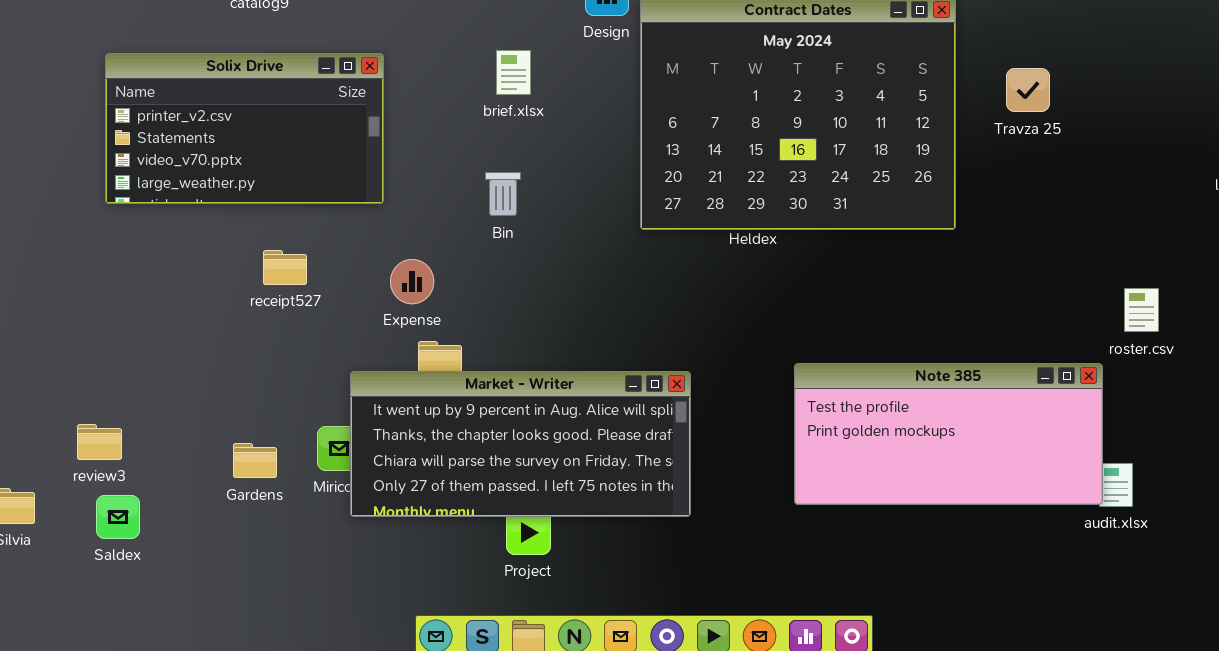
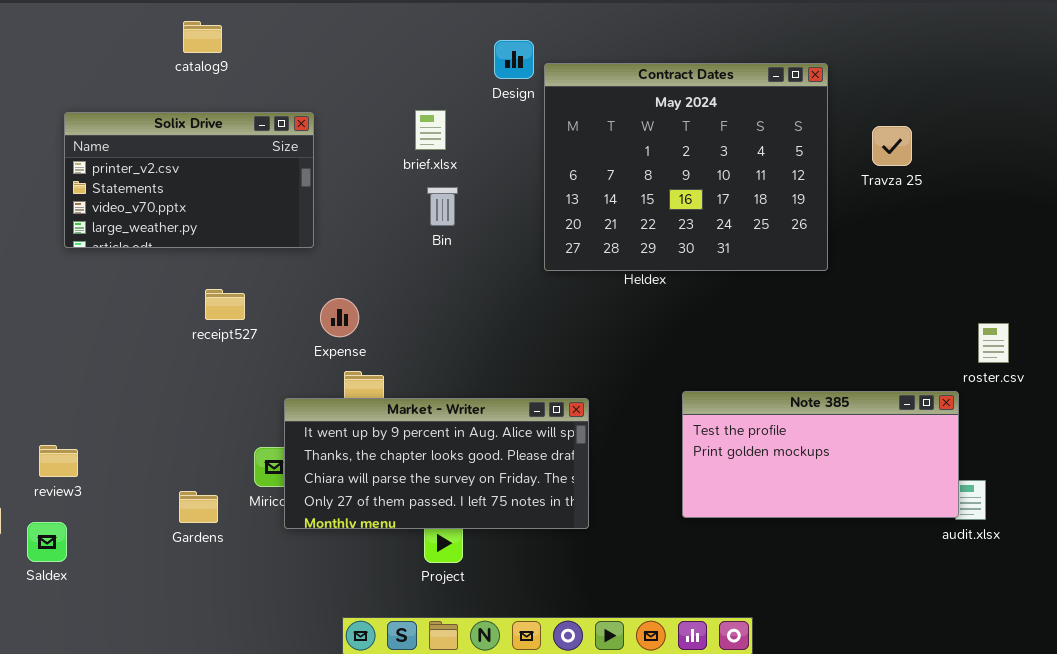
Bin: [485,172,521,216] -> [427,187,458,226], moved
Gardens: [233,443,277,478] -> [179,491,218,523], moved
Saldex: [96,495,140,539] -> [27,522,67,562], moved

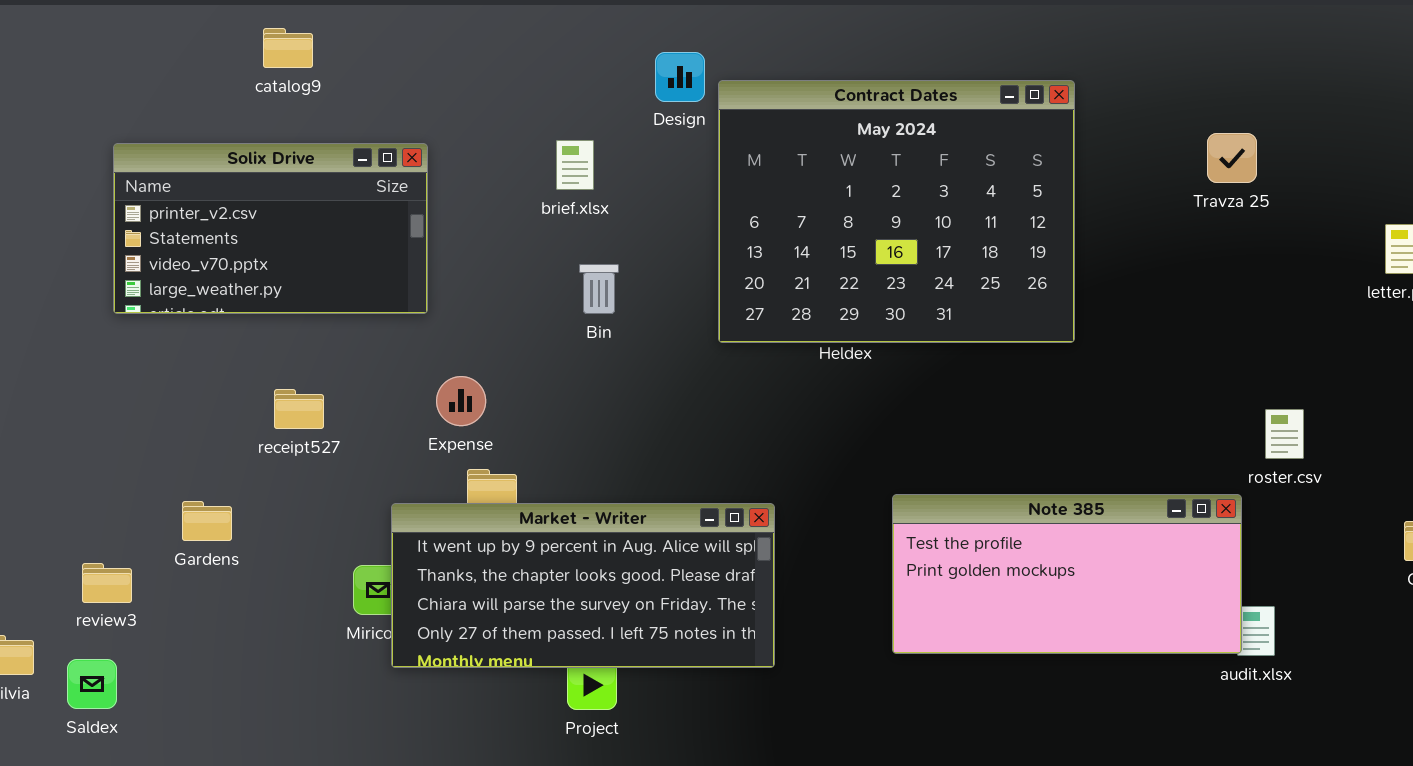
Travza 25: [872,126,912,166] -> [1207,133,1257,183], moved
Bin: [427,187,458,226] -> [579,264,619,314], moved
receipt527: [205,289,245,320] -> [274,389,324,429], moved
Gardens: [179,491,218,523] -> [182,501,232,541], moved

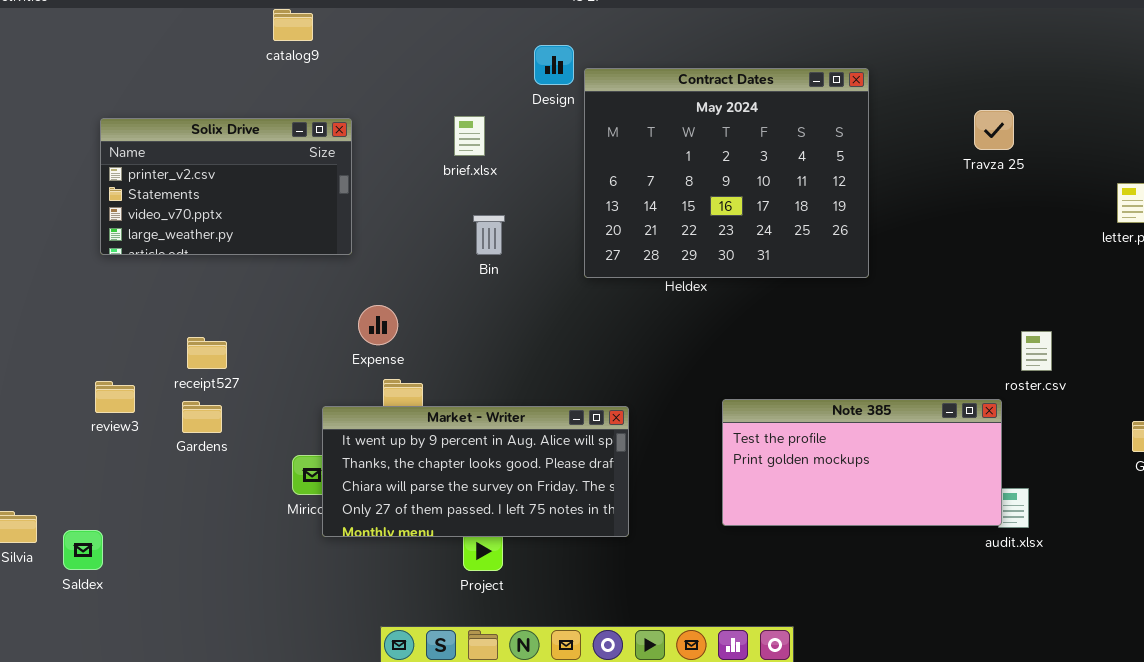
catalog9: [263,28,313,68] -> [273,9,313,41], moved
receipt527: [274,389,324,429] -> [187,337,227,369], moved
Gardens: [182,501,232,541] -> [182,401,222,433], moved
review3: [82,563,132,603] -> [95,381,135,413], moved

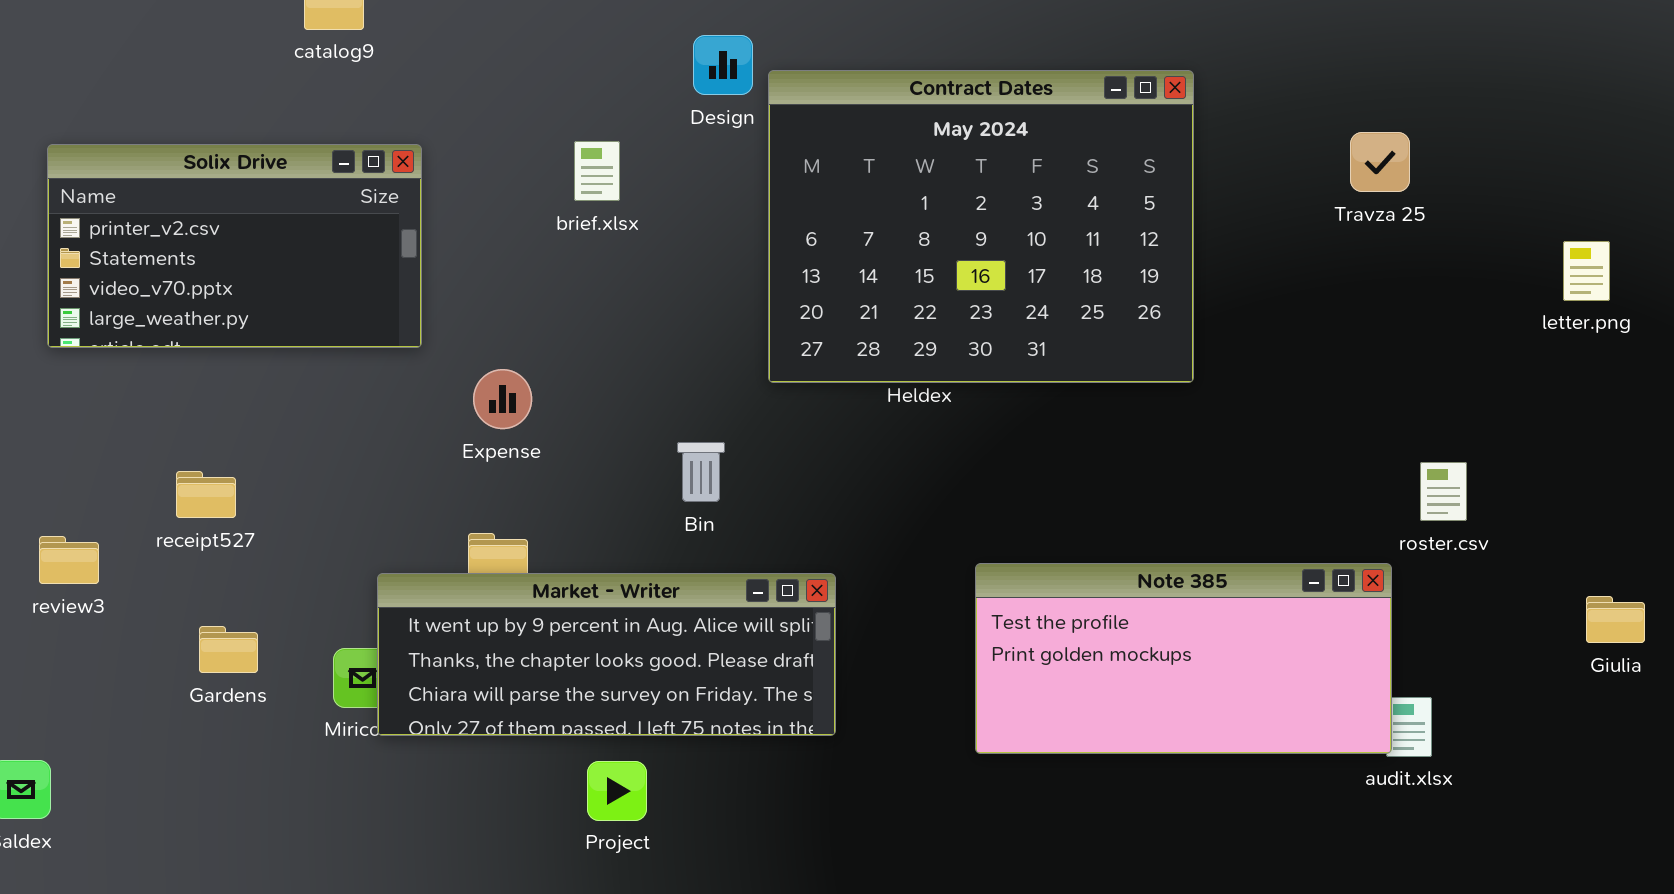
Bin: [473,215,505,255] -> [677,442,725,502], moved
Expense: [358,305,398,345] -> [473,369,532,429], moved
Gardens: [182,401,222,433] -> [199,626,258,673], moved
Market - Writer: [322,406,629,537] -> [377,573,836,736], resized

